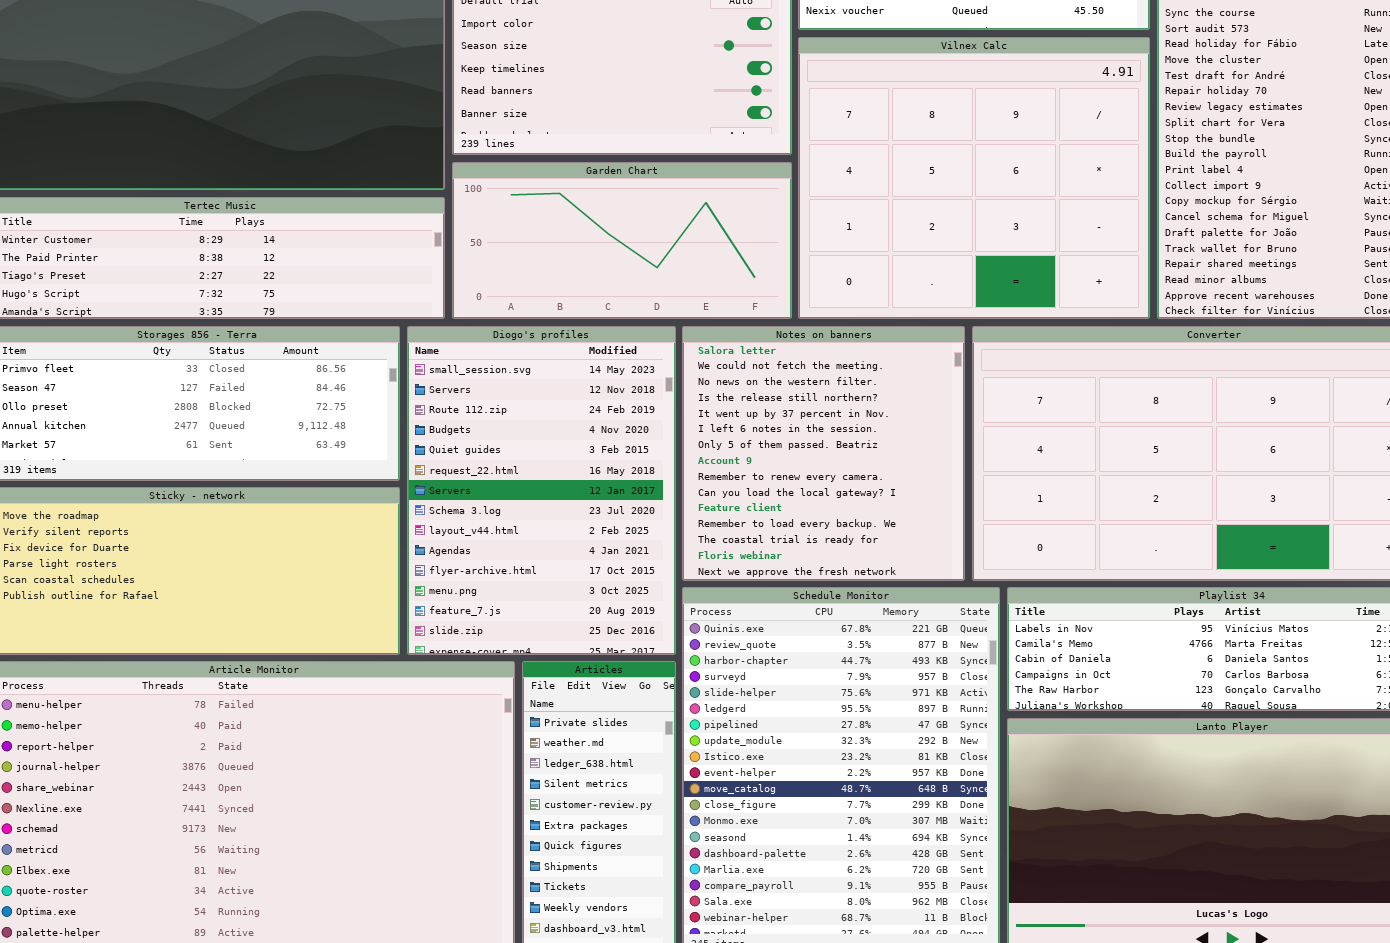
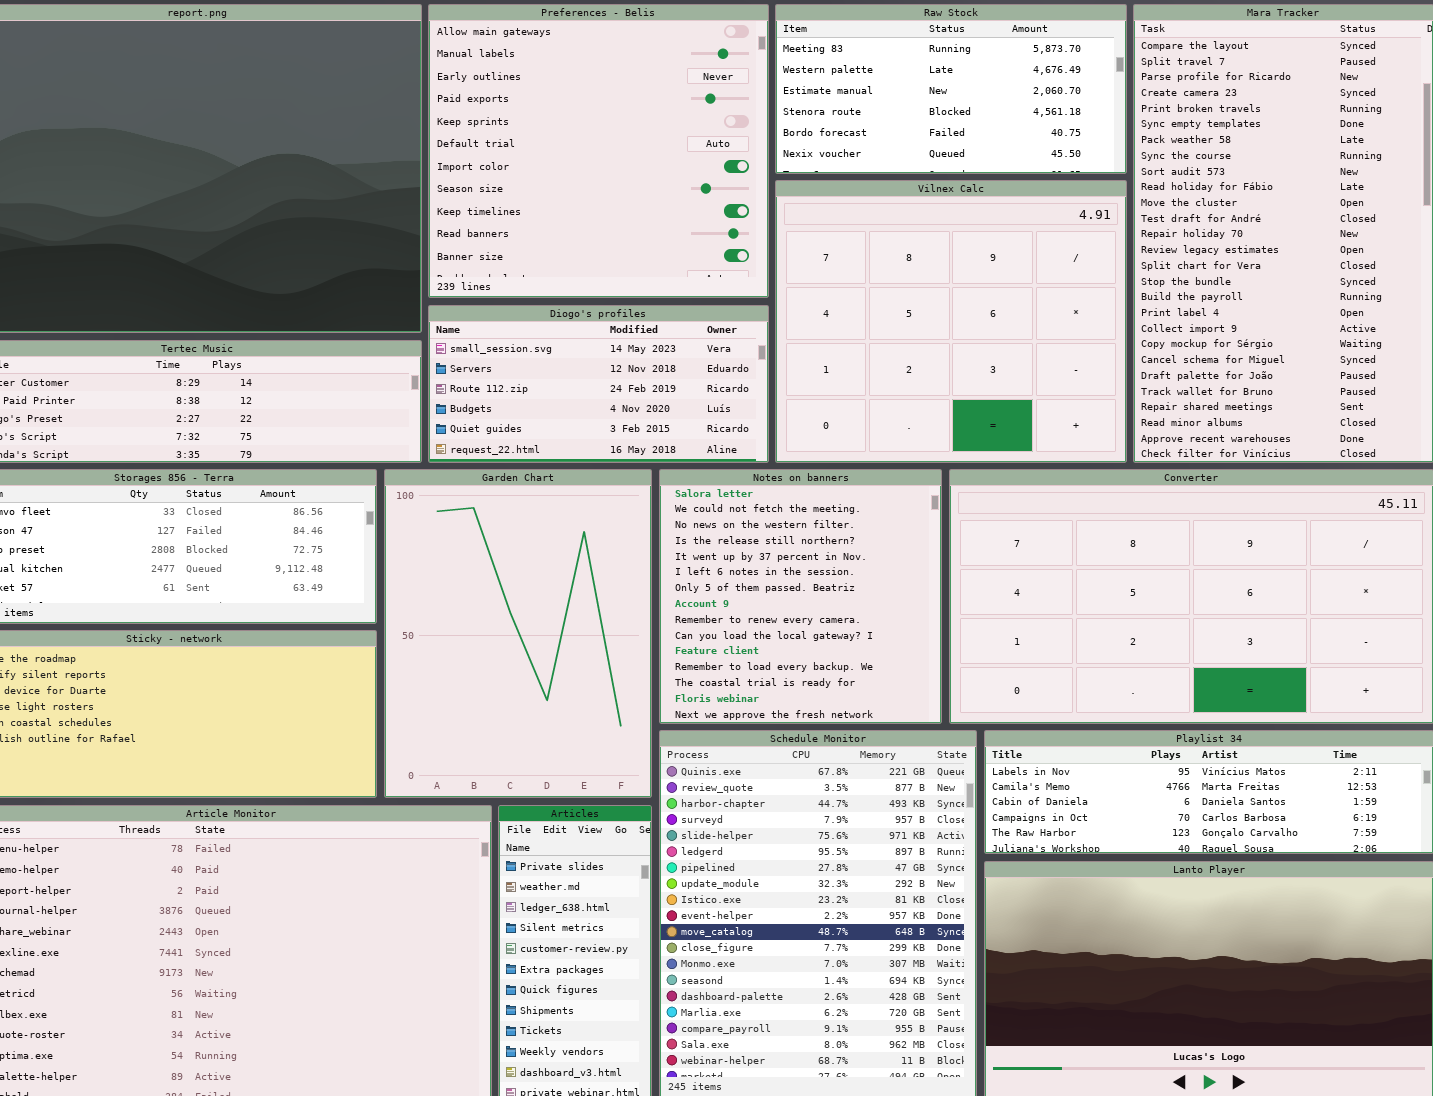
Garden Chart: [452,162,792,319] -> [384,469,652,798], moved, resized
Diogo's profiles: [407,326,676,655] -> [428,305,769,463], moved, resized

